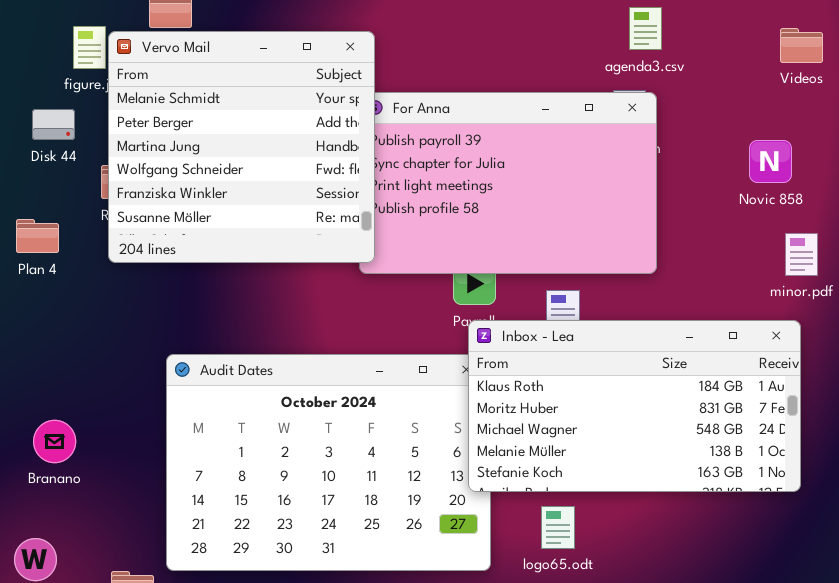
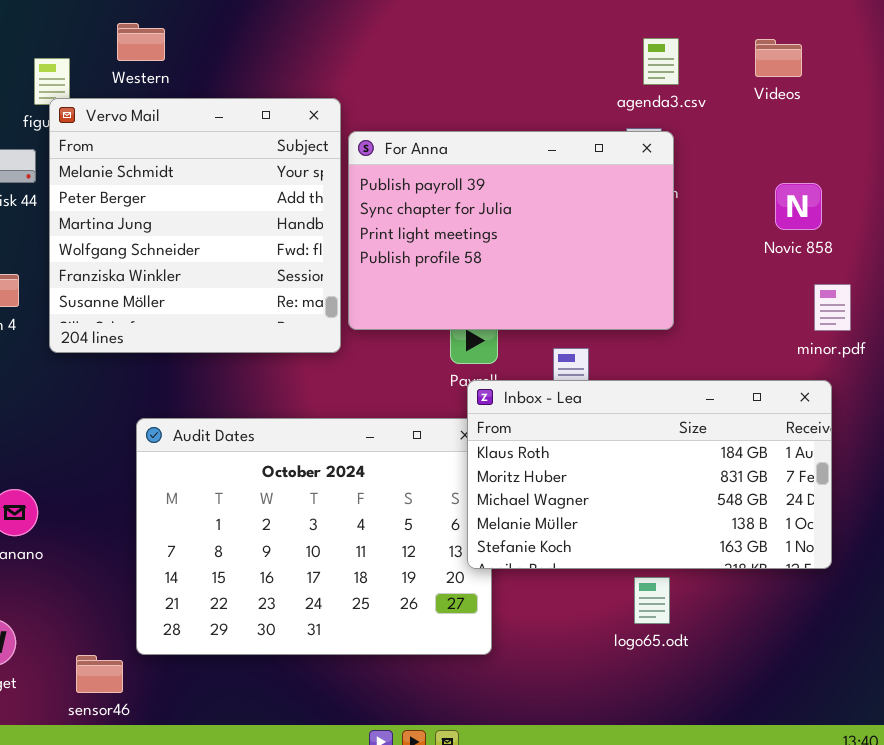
Videos: [780,28,823,63] -> [755,39,802,77], moved
Vervo Mail: [108,31,375,263] -> [49,98,341,353], moved
logo65.odt: [541,506,575,549] -> [634,577,670,624], moved

